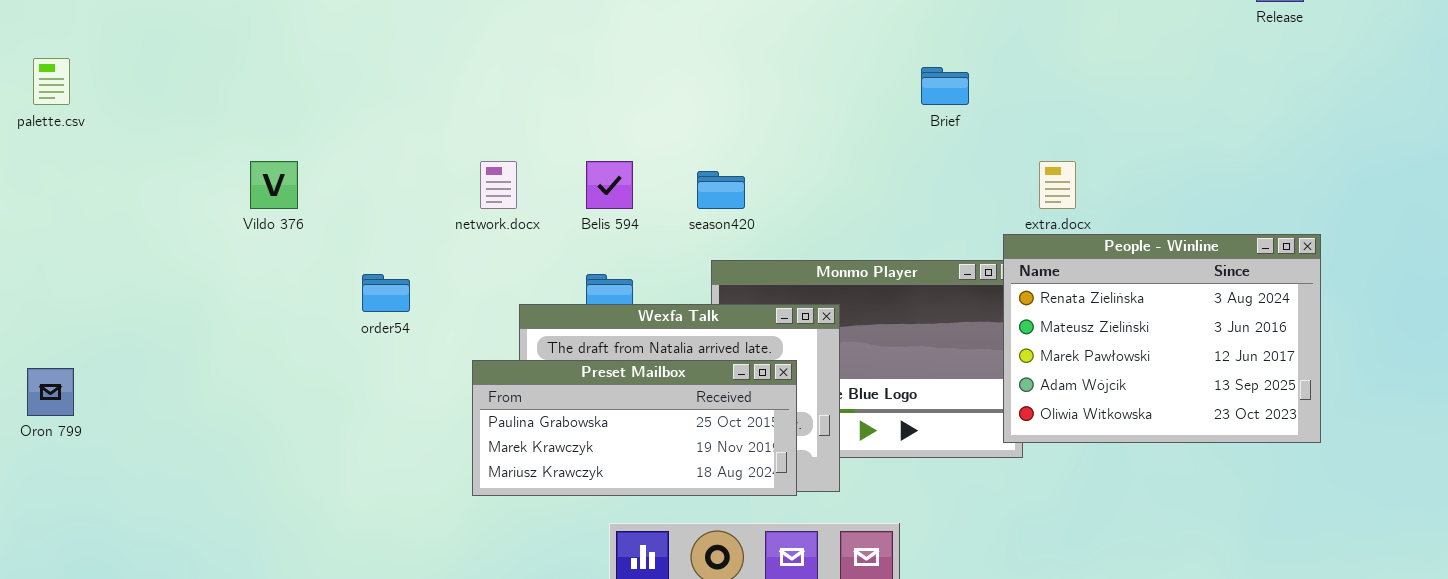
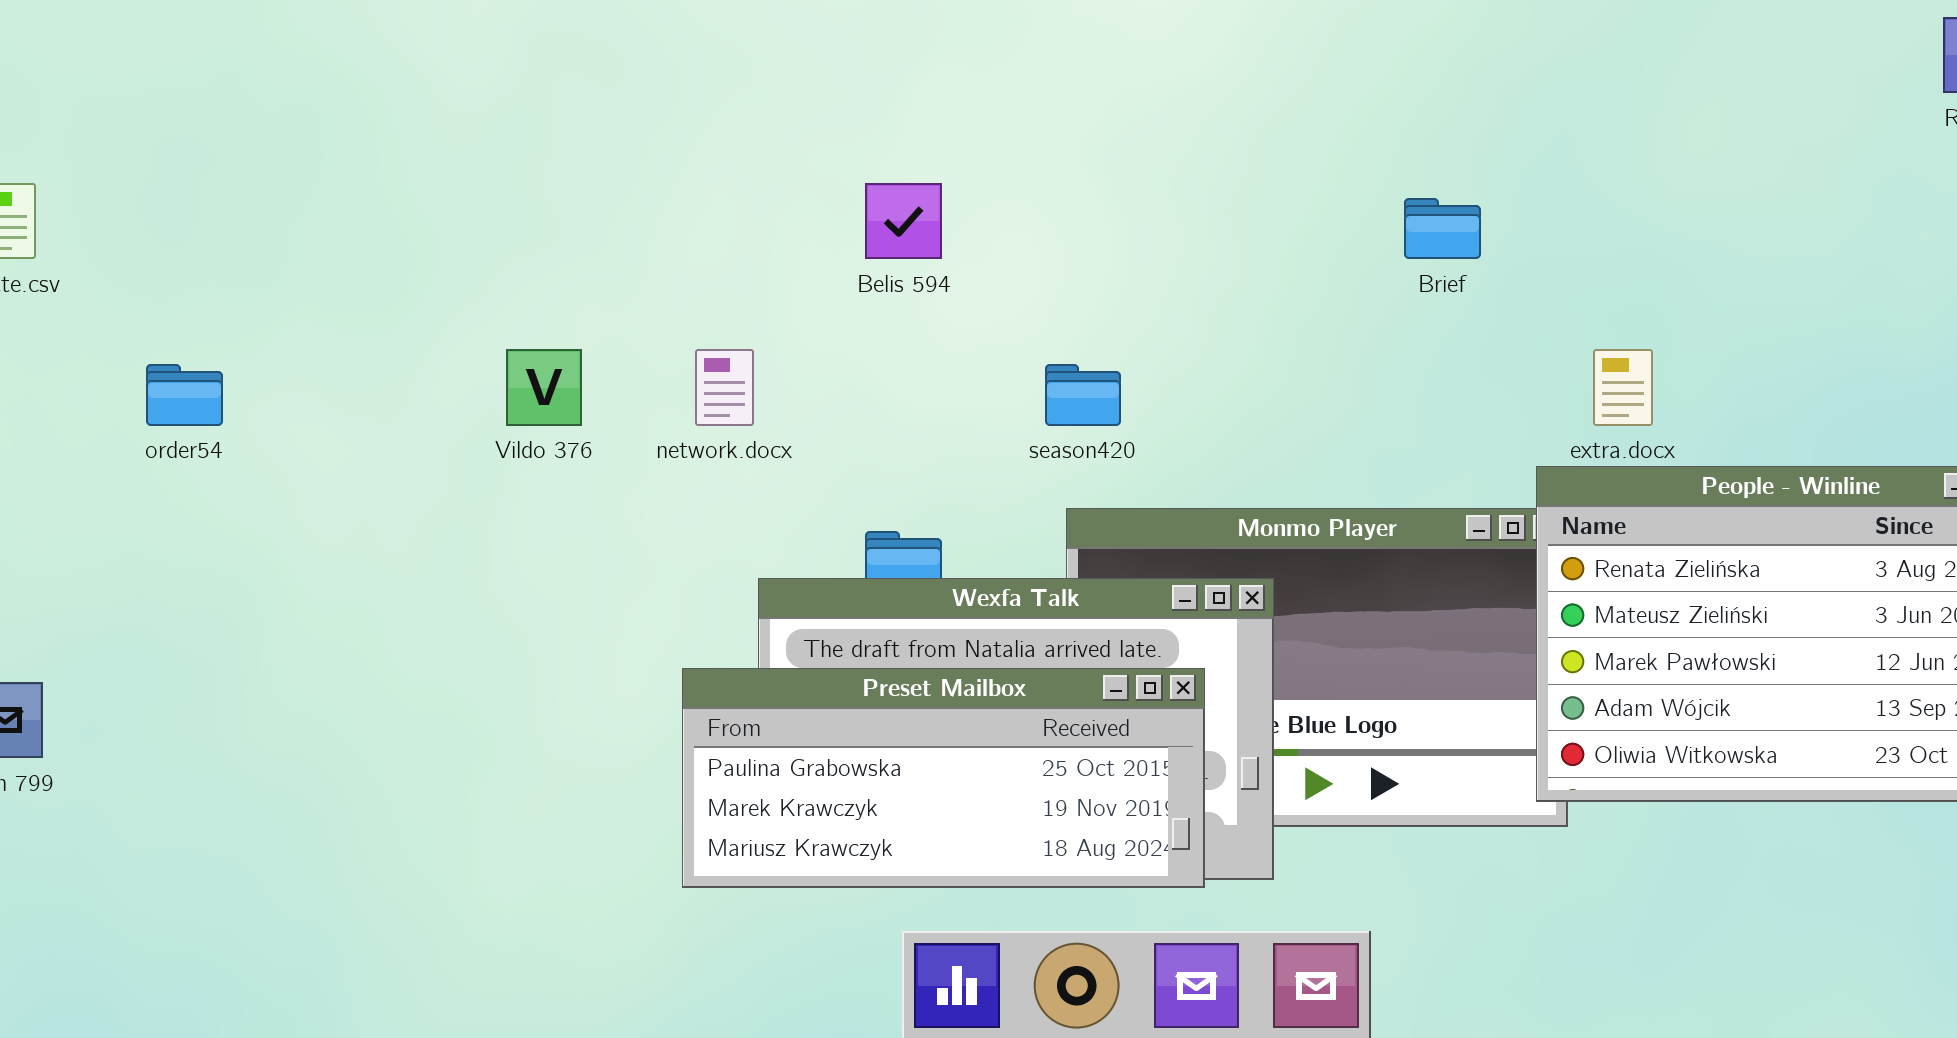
Vildo 376: [250,161,298,209] -> [506,349,582,426], moved
Belis 594: [586,161,633,209] -> [865,183,942,259], moved
order54: [362,274,410,312] -> [146,364,223,426], moved

